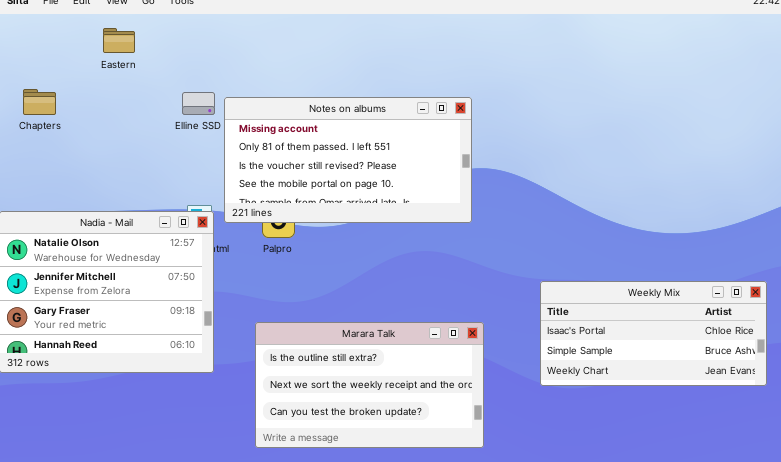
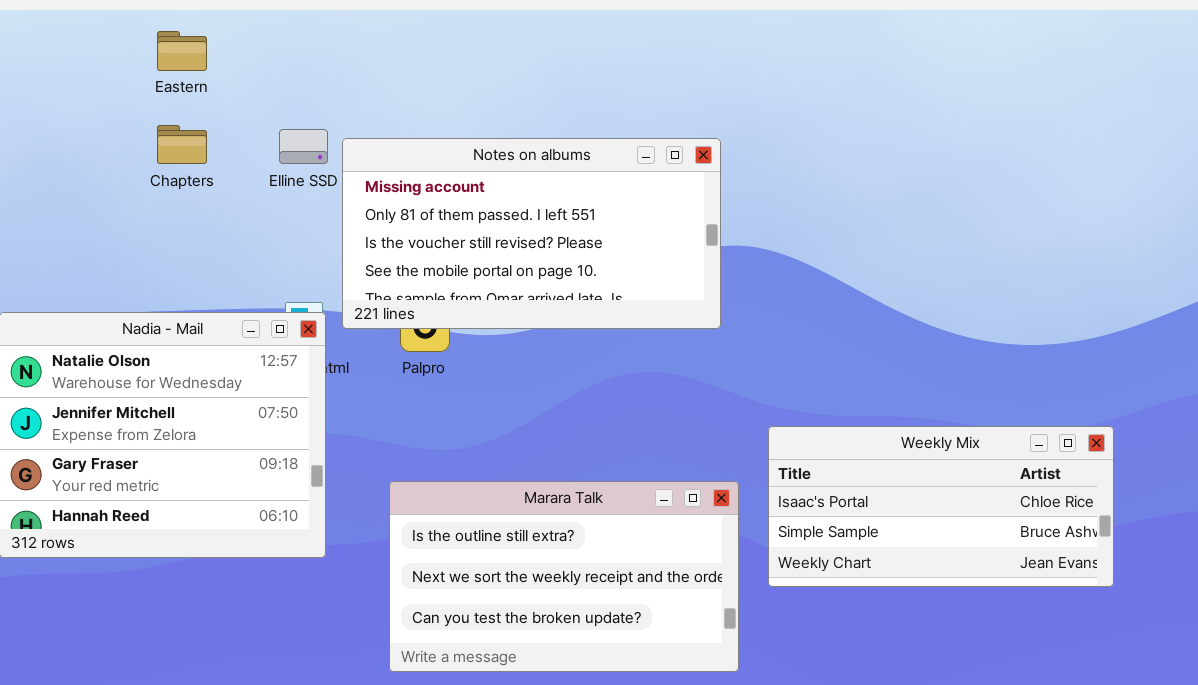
Chapters: [23,89,56,115] -> [157,125,207,164], moved
Weekly Mix: [540,281,767,386] -> [768,426,1114,587], moved

